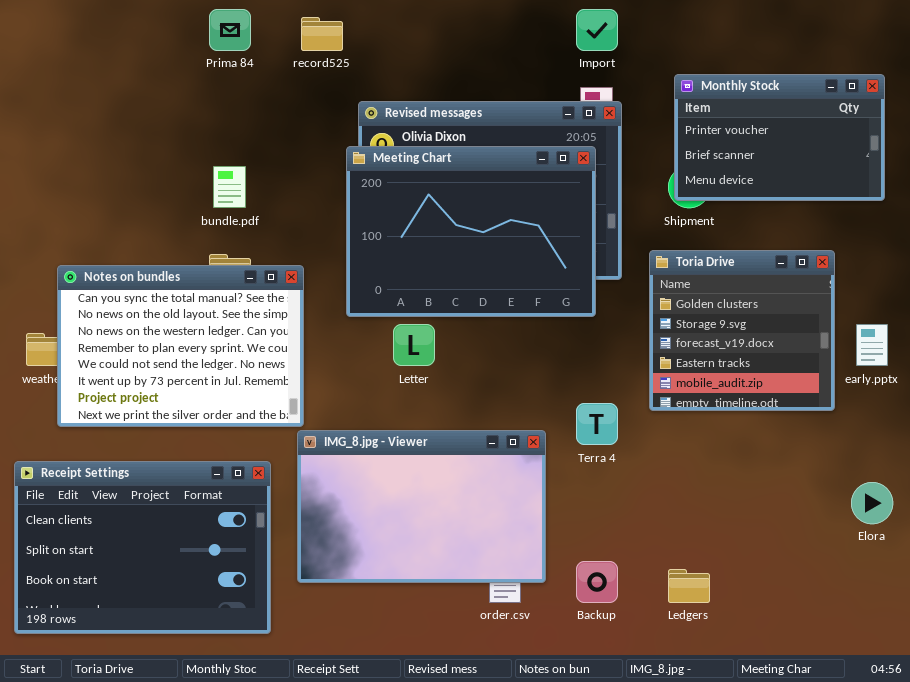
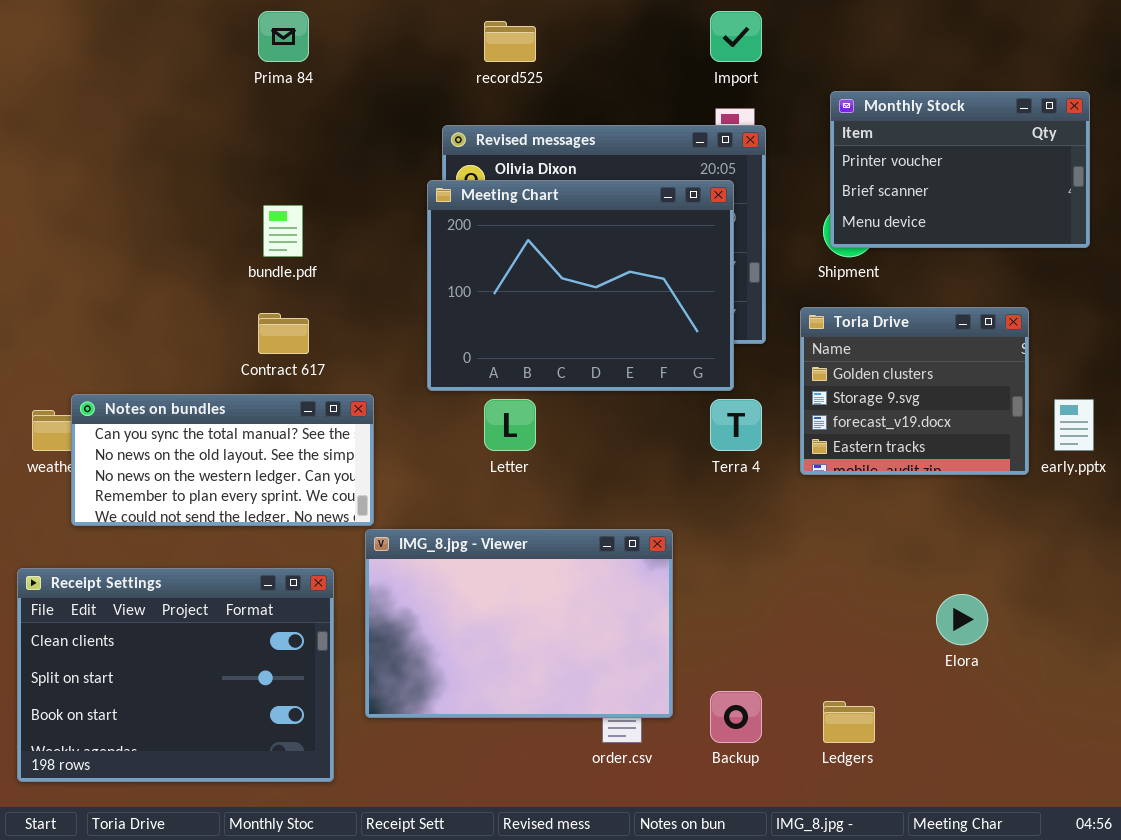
record525: [301,17,343,51] -> [484,21,536,62], moved
Toria Drive: [649,250,835,411] -> [800,307,1029,475], resized
Notes on bundles: [57,265,304,427] -> [71,394,374,526], resized
Terra 4: [576,403,618,445] -> [710,399,762,451], moved
Elora: [851,482,893,524] -> [936,594,988,645], moved

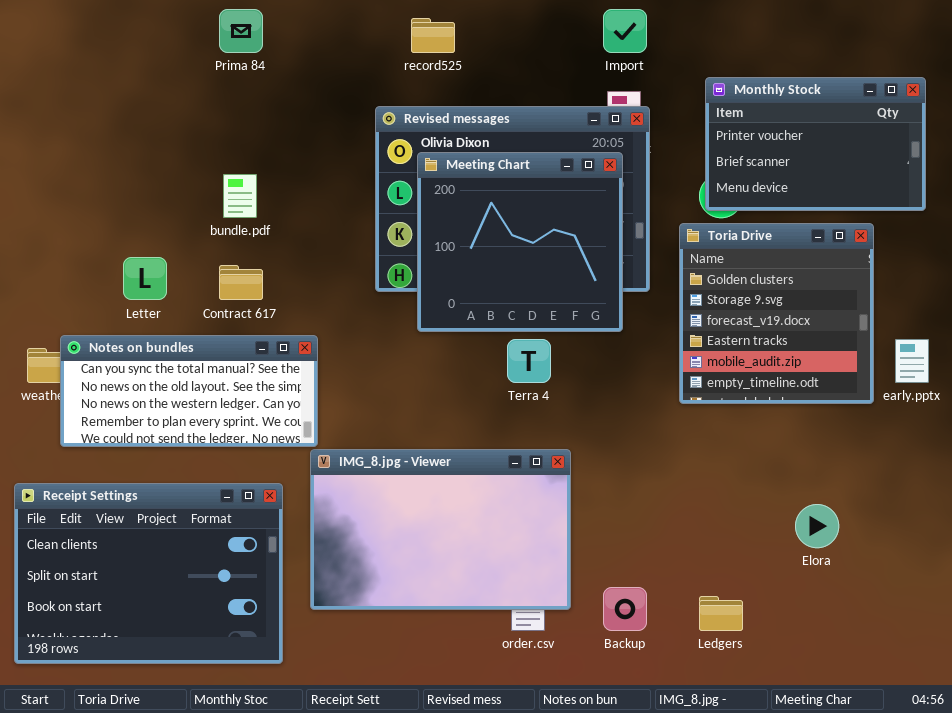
Meeting Chart: [427,180,734,391] -> [417,152,623,332], resized
Toria Drive: [800,307,1029,475] -> [679,223,874,404], resized
Letter: [484,399,536,451] -> [123,257,167,300], moved
Terra 4: [710,399,762,451] -> [507,339,551,383], moved

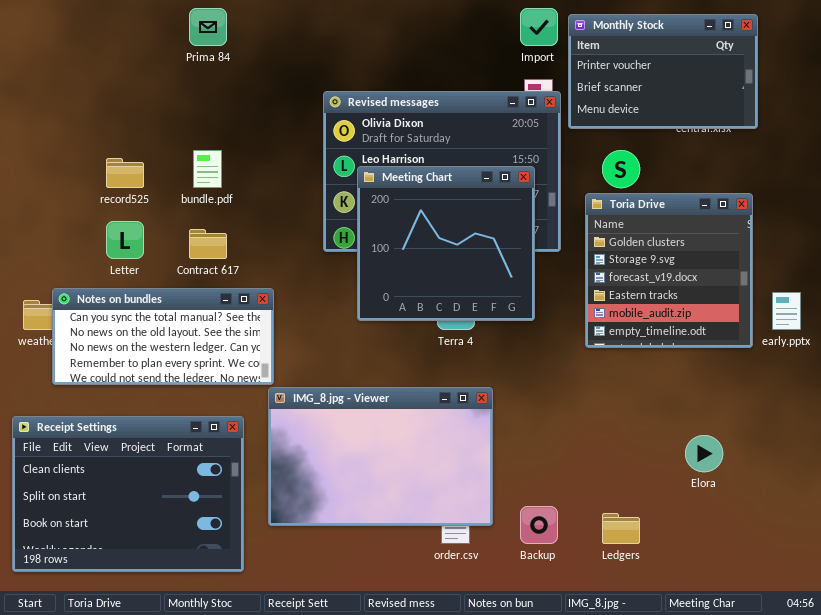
record525: [411,18,455,53] -> [106,158,144,188], moved
Monthly Stock: [705,77,926,211] -> [568,14,758,129], moved
Meeting Chart: [417,152,623,332] -> [357,166,535,321], moved

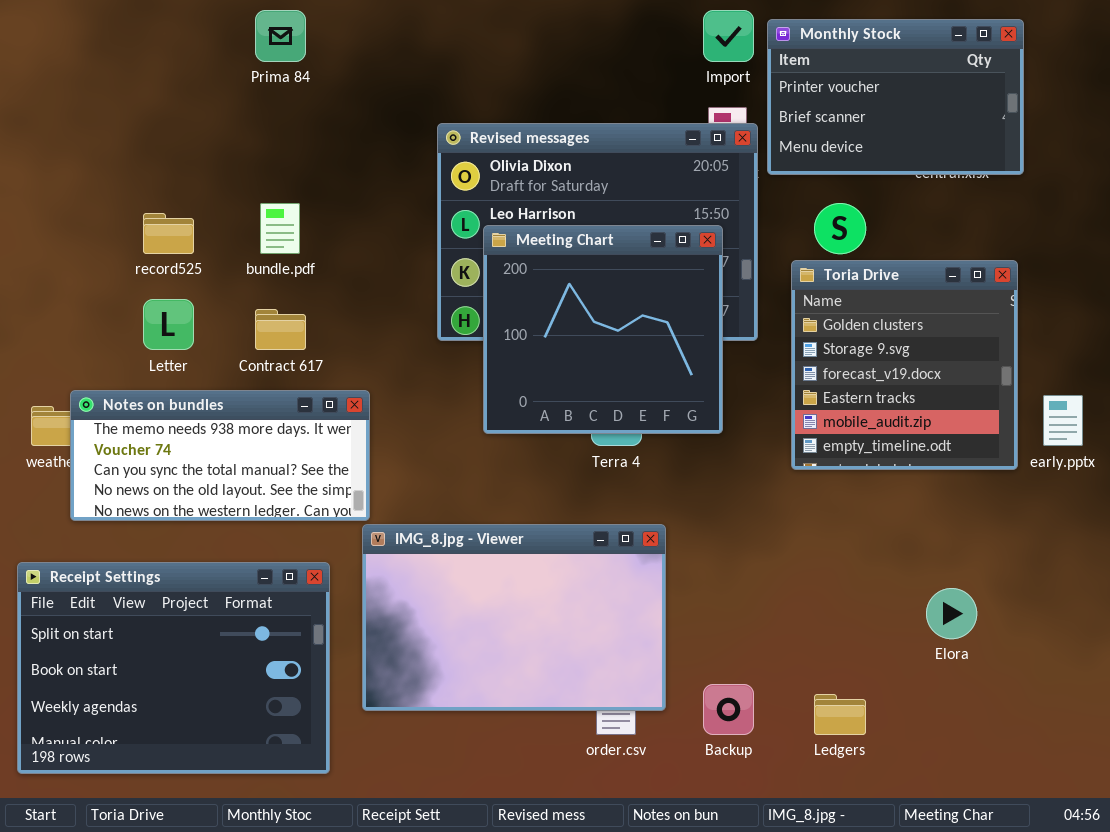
Notes on bundles: [52,288,274,385] -> [70,390,370,521], scrolled up 2 rows
Receipt Settings: [12,416,244,572] -> [17,562,330,774], scrolled down 1 row

